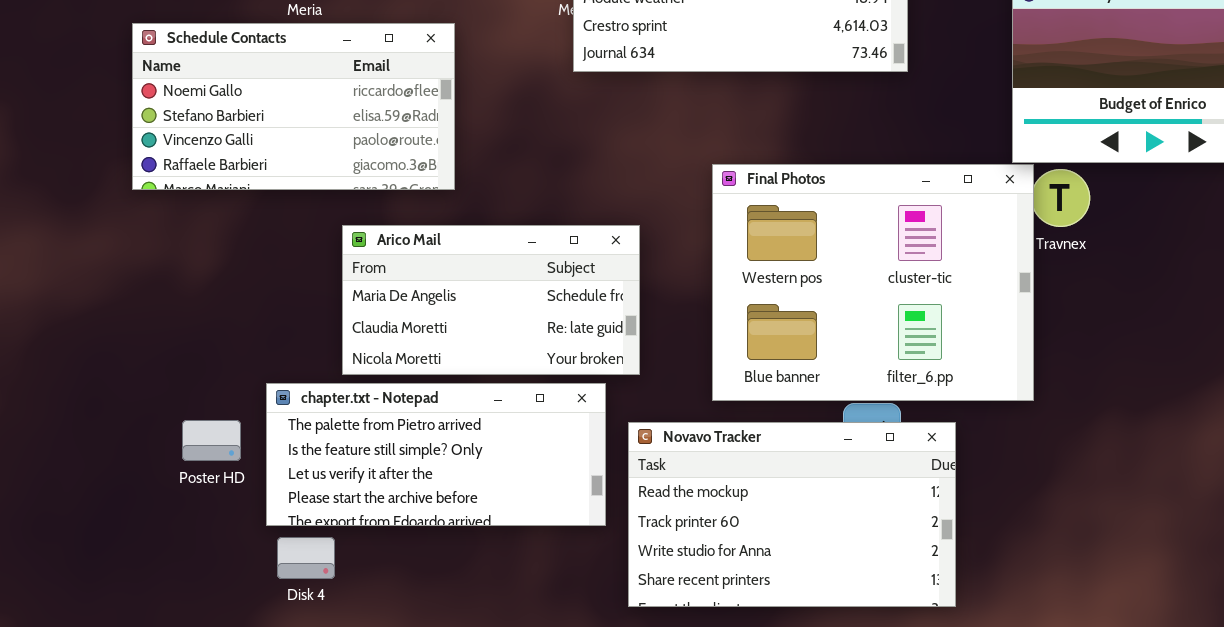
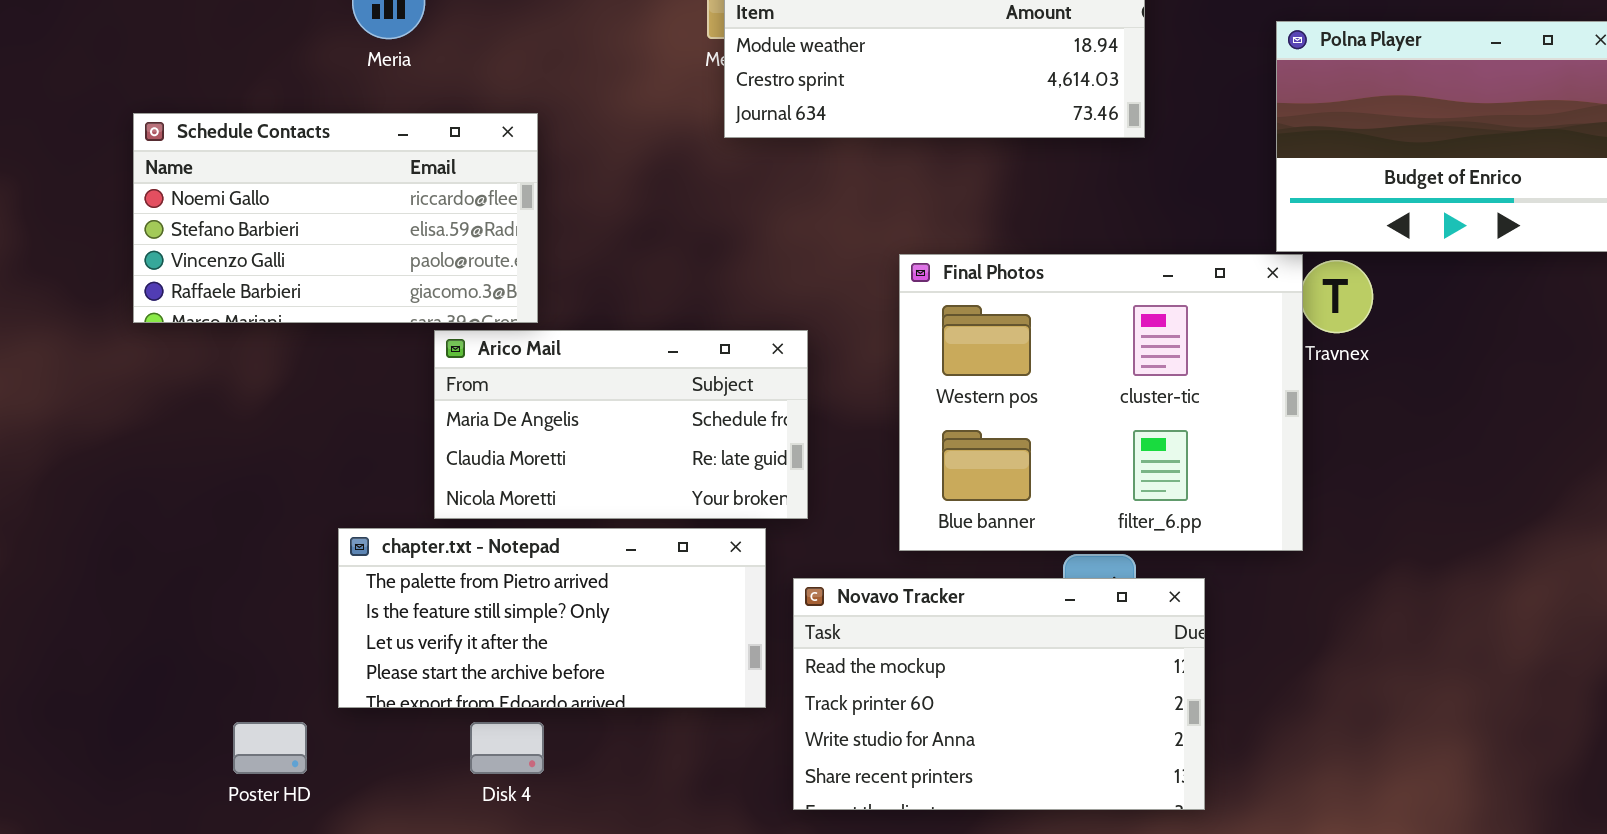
Schedule Contacts: [132,23,455,190] -> [133,113,538,323], moved
Poster HD: [182,420,241,461] -> [233,722,307,774], moved
Disk 4: [277,537,335,579] -> [470,722,544,774], moved

